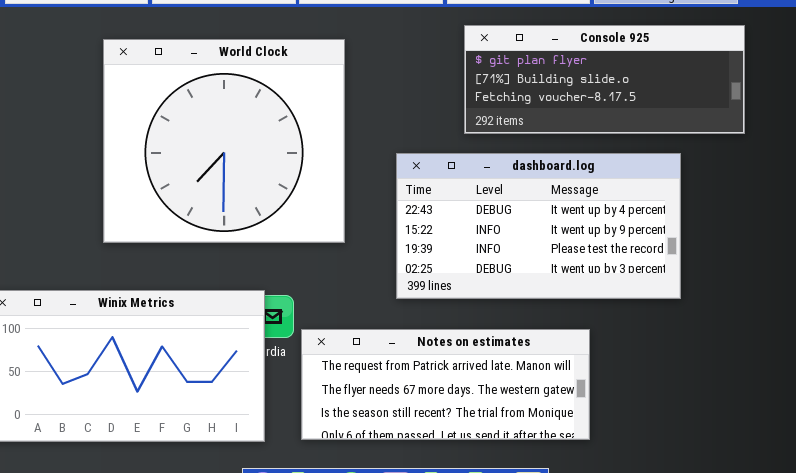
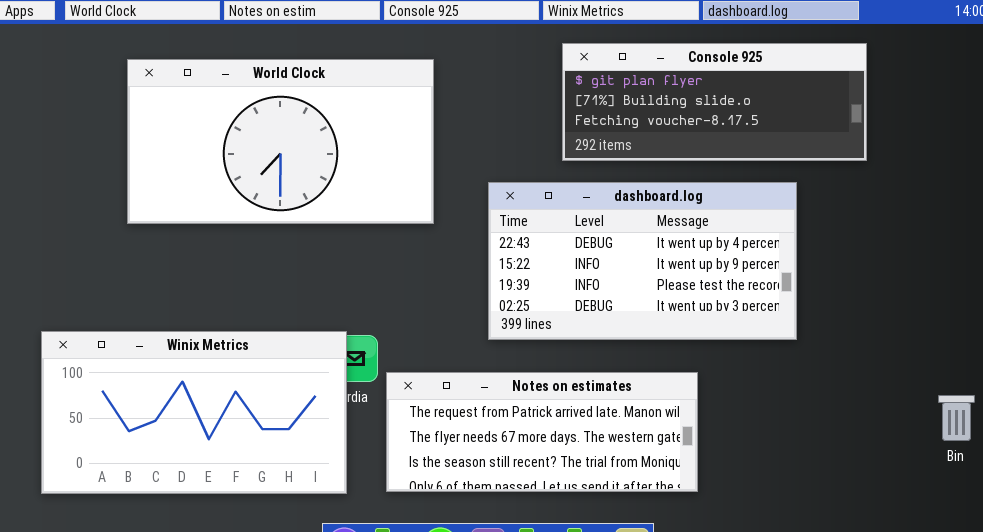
World Clock: [103,39,345,243] -> [127,59,434,224], resized

